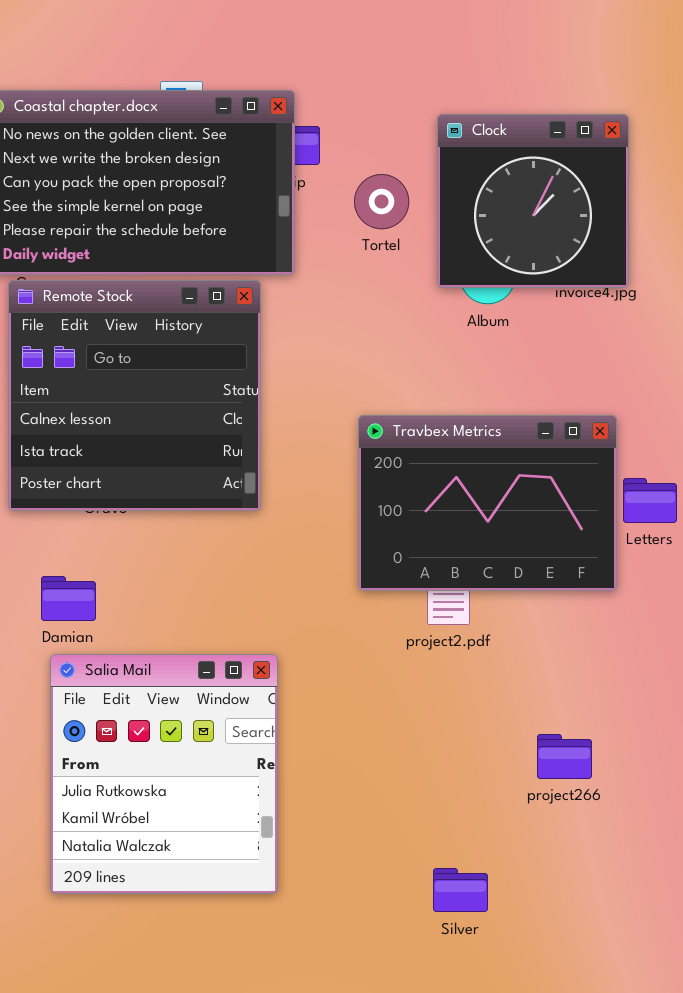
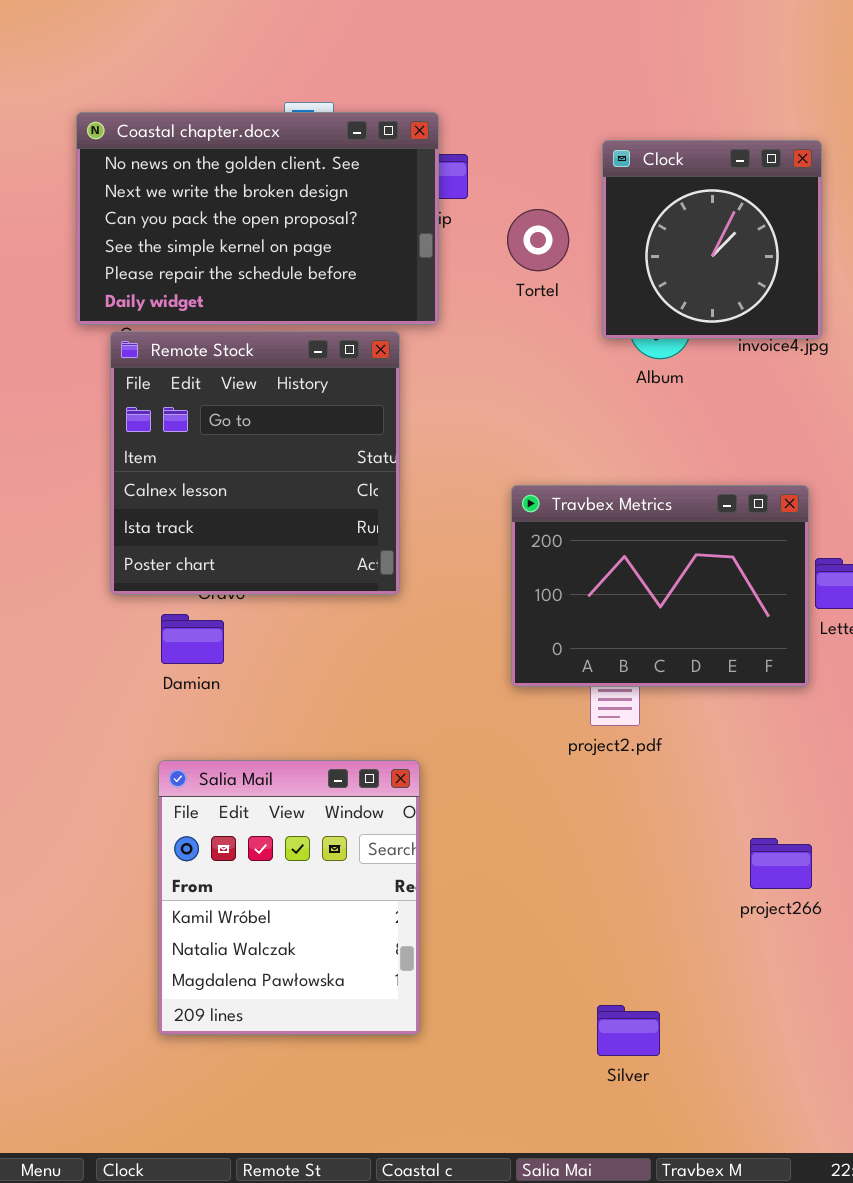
Damian: [41,576,96,621] -> [161,614,224,664], moved
Salia Mail: [50,654,278,894] -> [158,760,420,1035], scrolled down 1 row
project266: [537,734,592,779] -> [750,838,812,889], moved

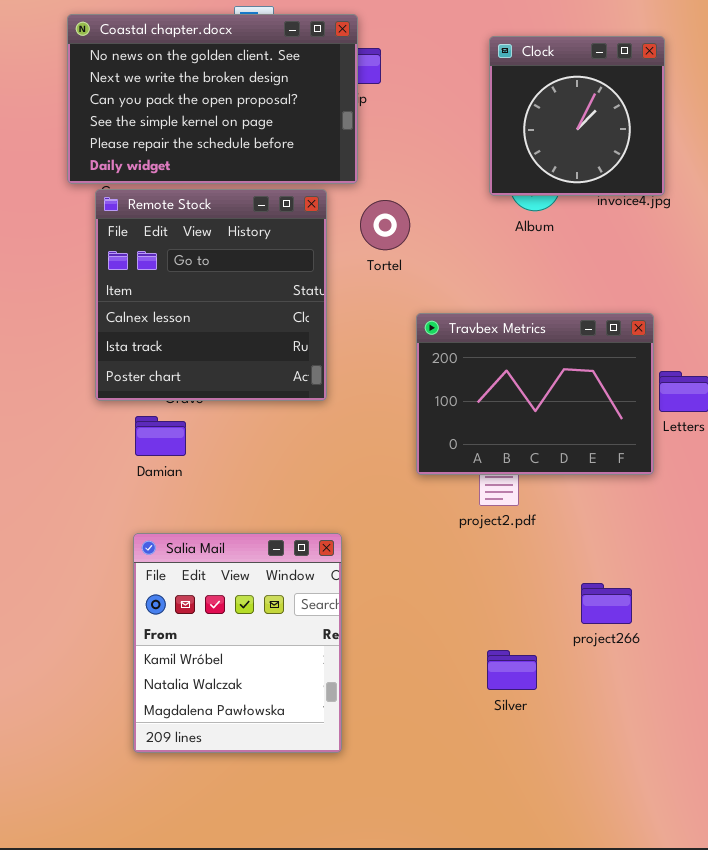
Tortel: [507,209,569,271] -> [360,200,410,250], moved
project266: [750,838,812,889] -> [581,583,632,624], moved
Silver: [597,1005,660,1056] -> [487,650,537,690], moved

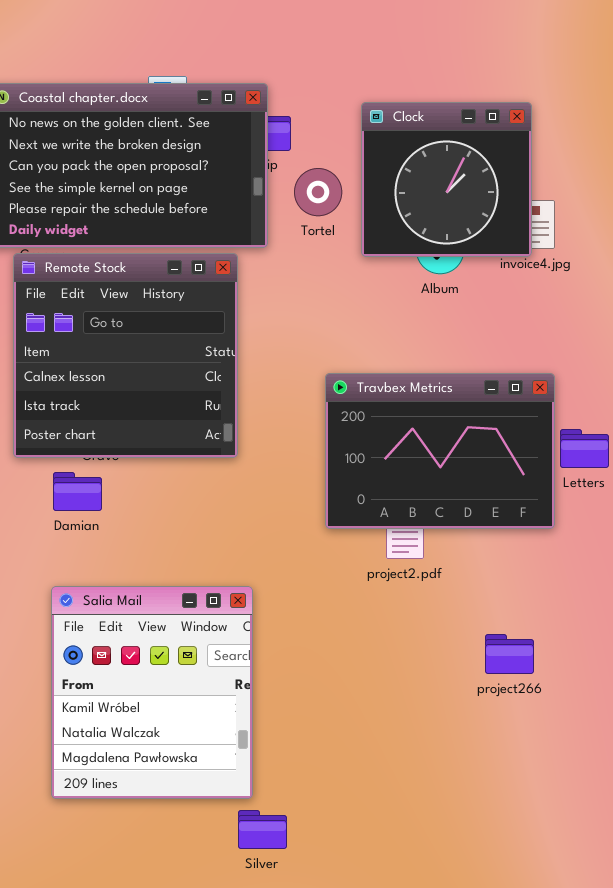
Clock: [489,36,665,196] -> [361,102,532,257], moved
Tortel: [360,200,410,250] -> [294,168,342,216], moved
Silver: [487,650,537,690] -> [238,810,287,849], moved

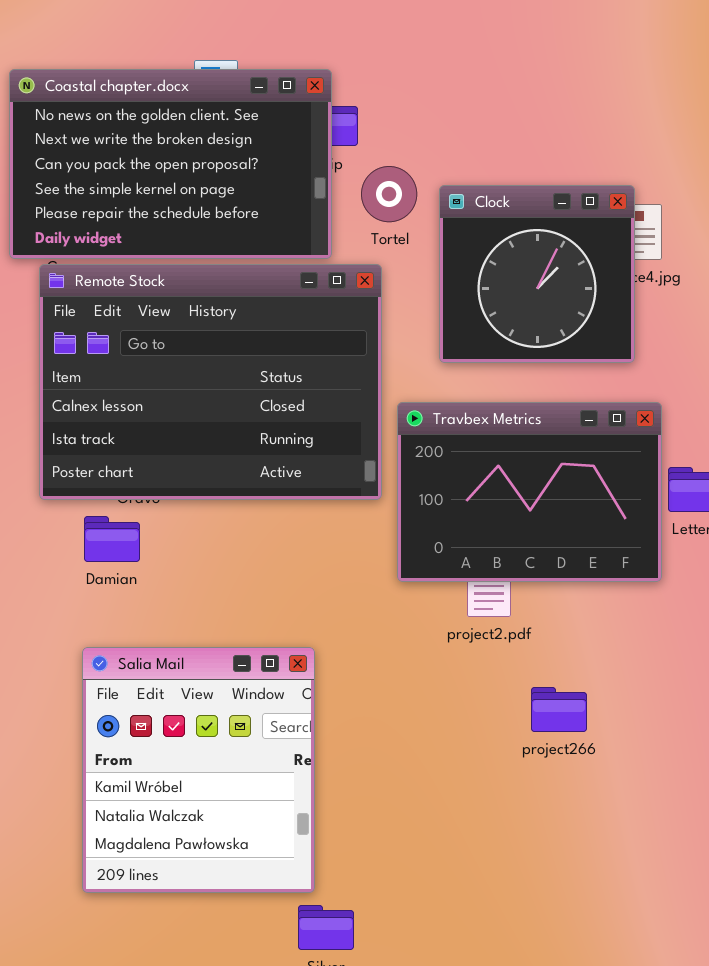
Clock: [361,102,532,257] -> [439,185,635,363], moved
Remote Stock: [13,253,238,458] -> [39,264,382,500], resized
project266: [485,634,534,674] -> [531,687,587,732], moved

